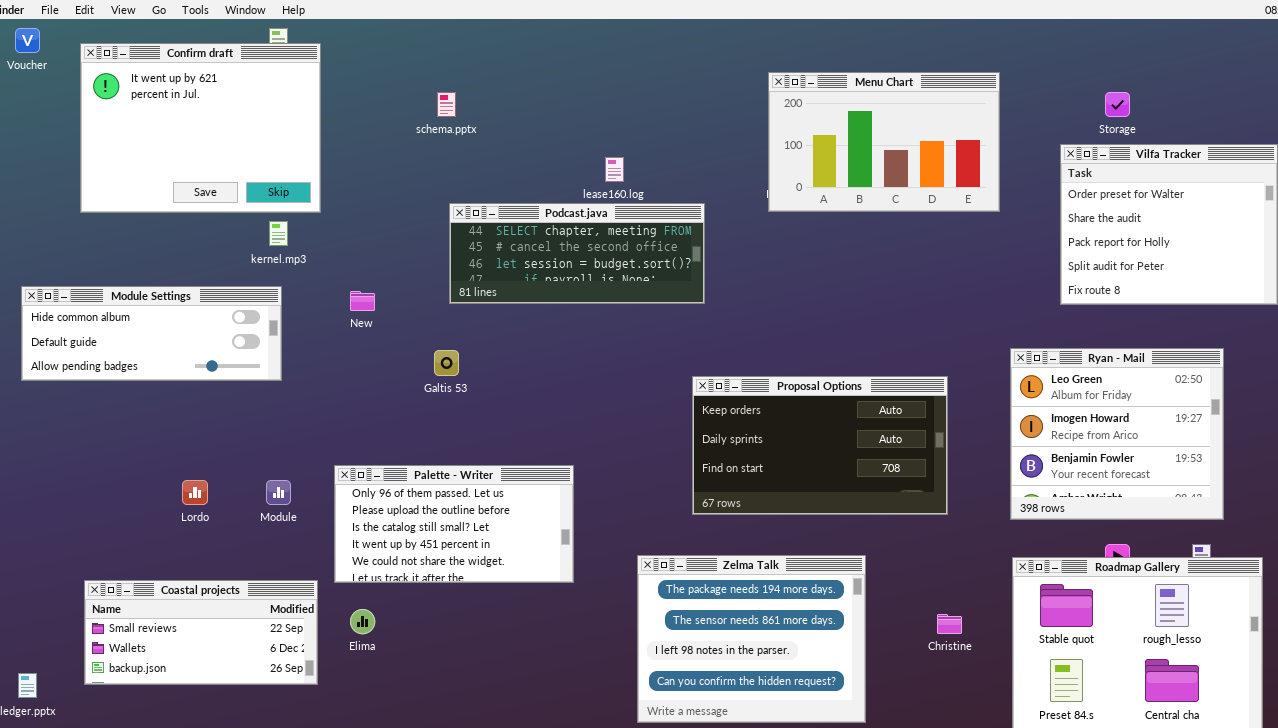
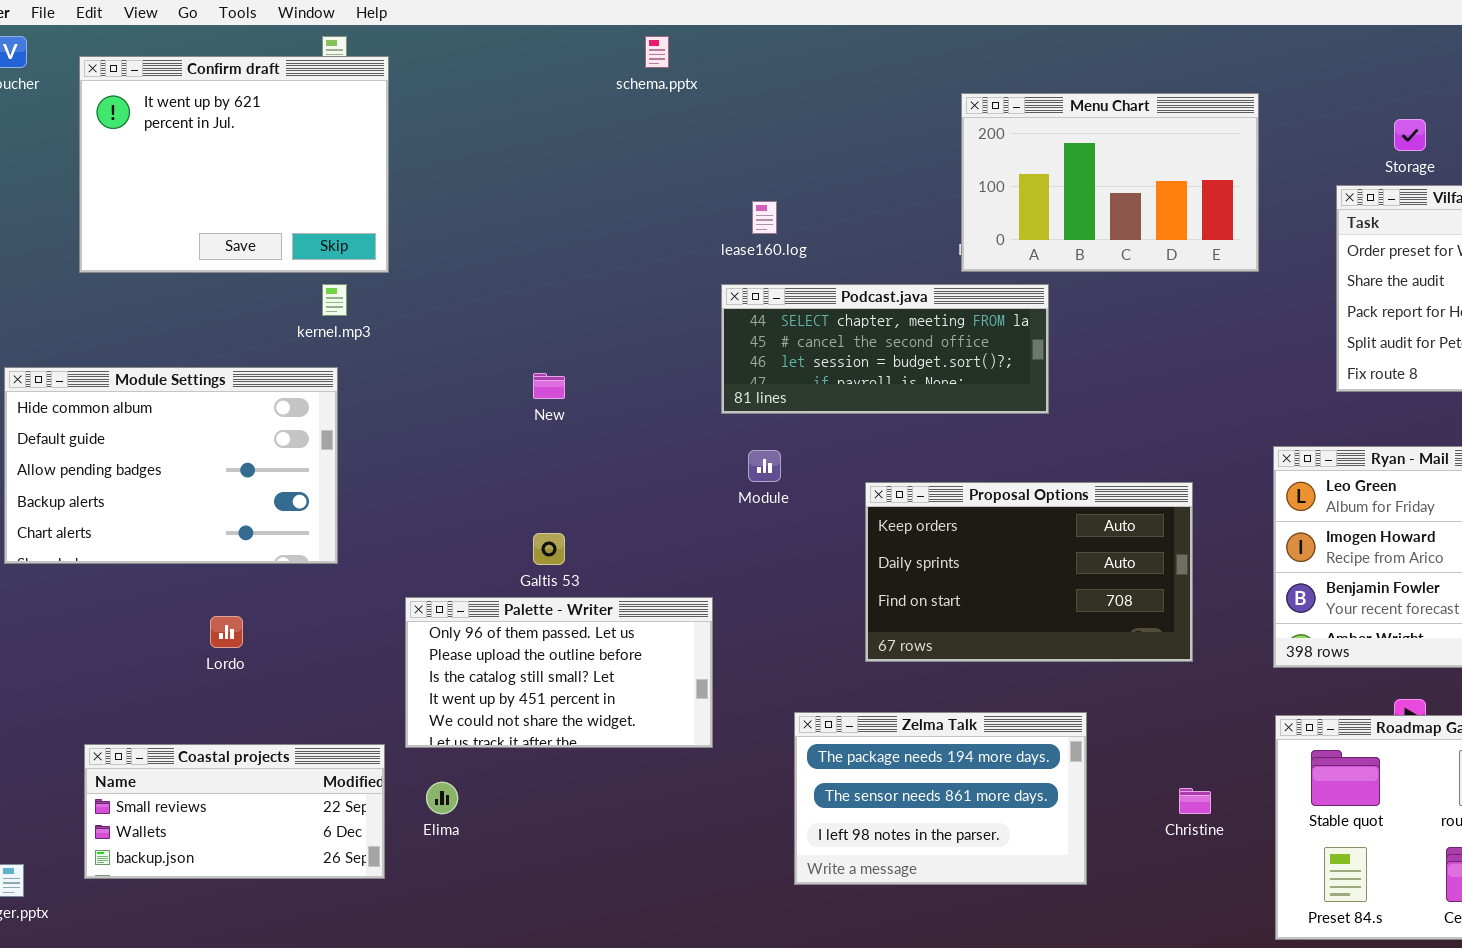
schema.pptx: [437,92,456,117] -> [645,36,669,68], moved
Podcast.java: [449,203,705,304] -> [721,284,1049,414], moved
Module Settings: [21,286,282,381] -> [4,367,338,564], resized
New: [350,291,375,311] -> [533,373,565,399], moved
Galtis 53: [434,350,459,376] -> [533,533,565,565], moved
Module: [266,480,291,505] -> [748,450,781,482], moved
Zelma Talk: [637,555,866,723] -> [794,712,1087,885], resized

